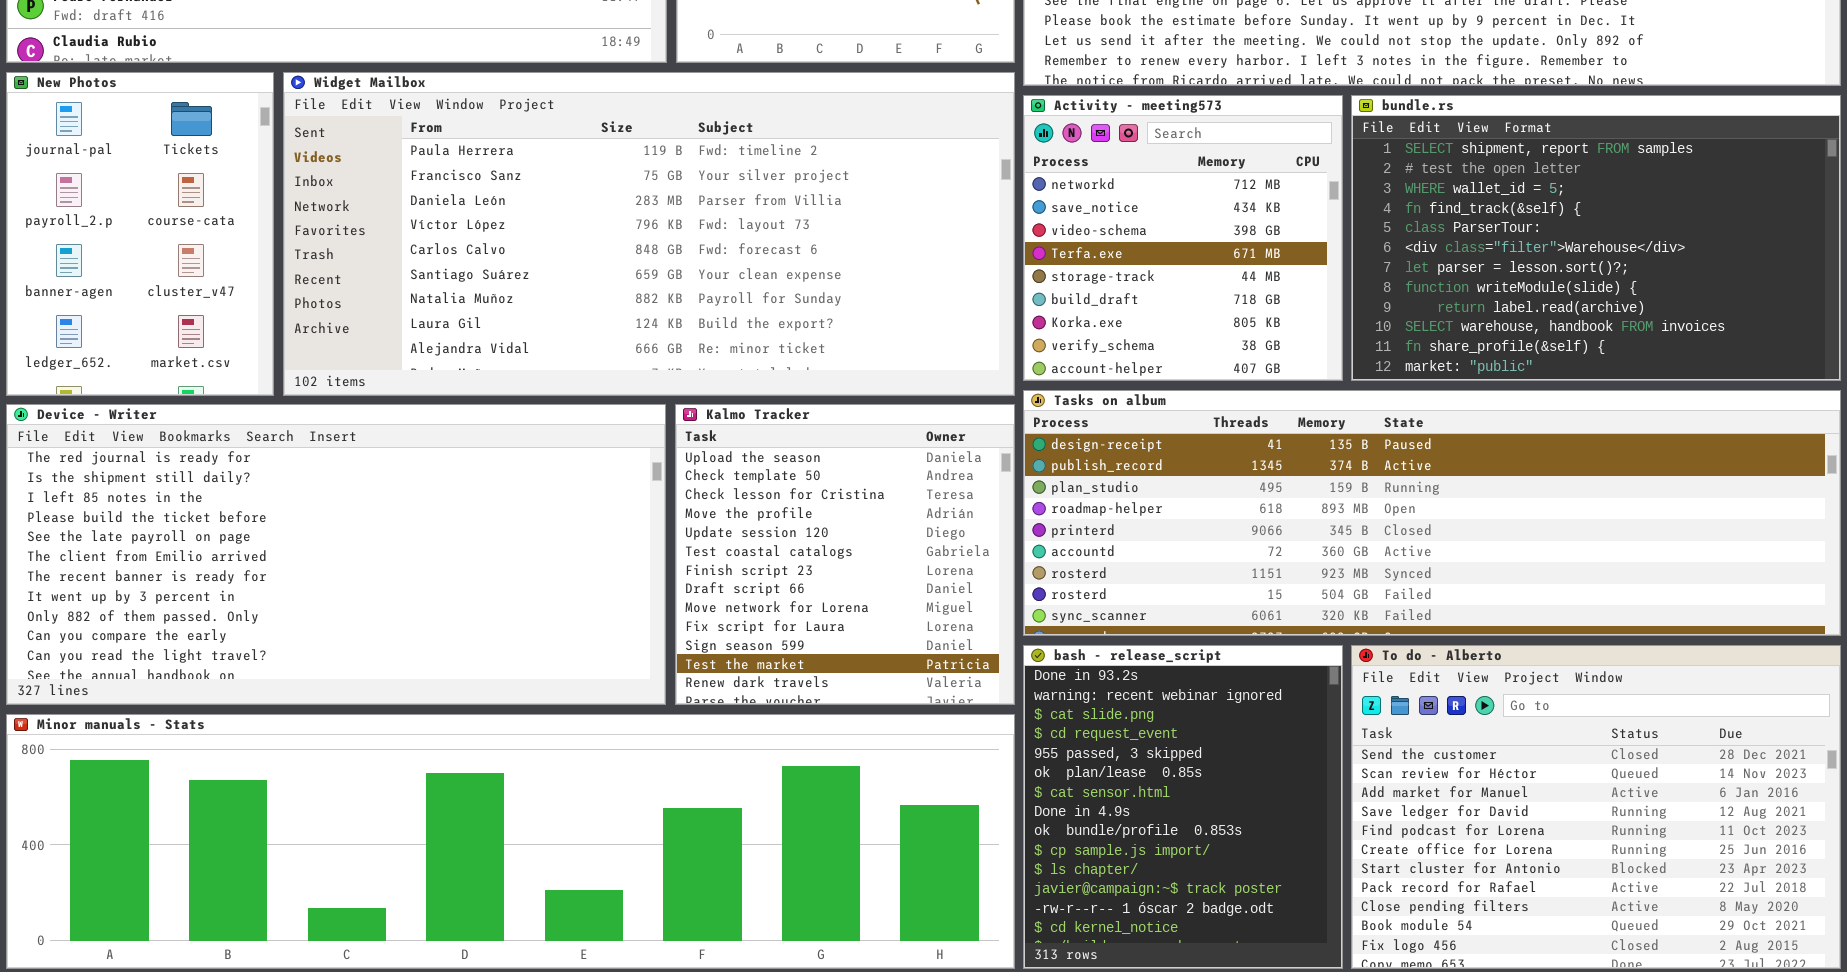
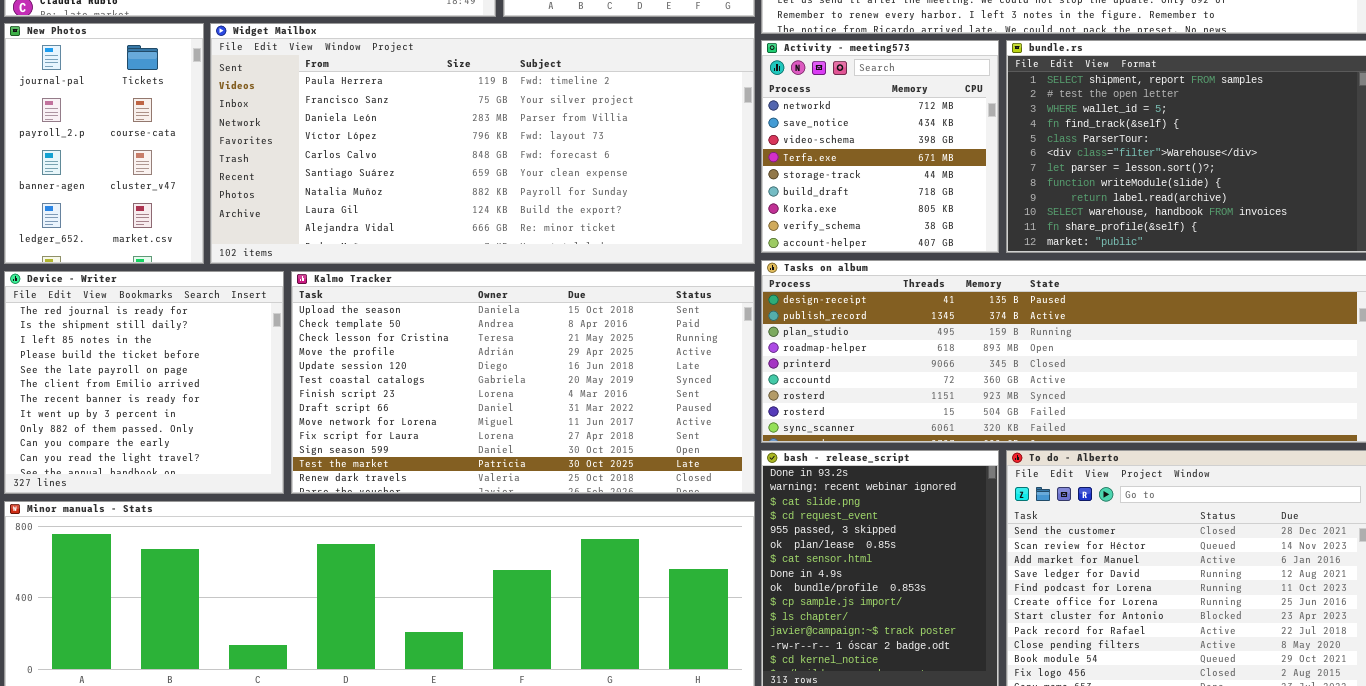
Device - Writer: [6,404,666,705] -> [4,271,284,494], resized
Kalmo Tracker: [675,404,1015,705] -> [291,271,755,494], resized

